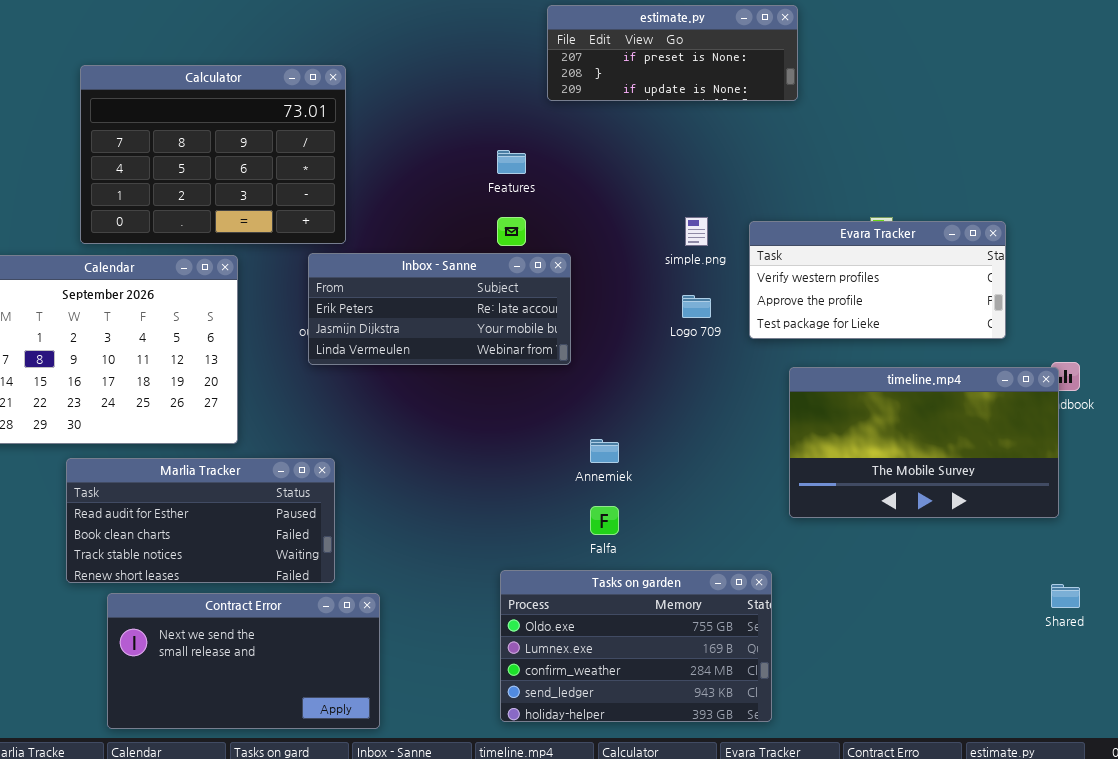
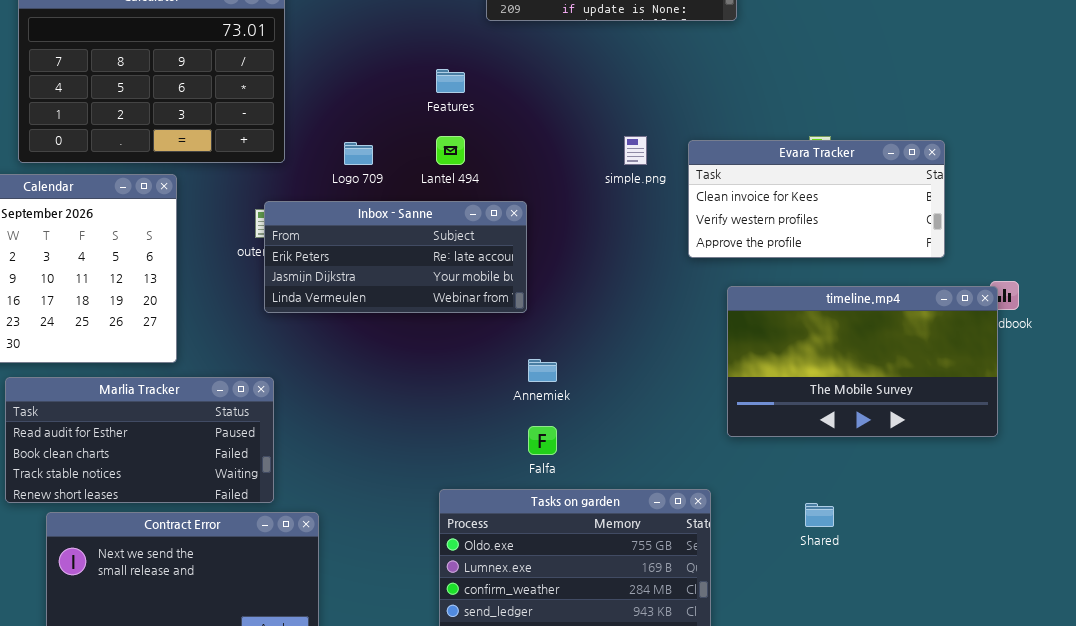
Evara Tracker: [749,221,1006,339] -> [688,140,945,258], scrolled up 1 row
Inbox - Sanne: [308,253,571,365] -> [264,201,527,313], moved
Logo 709: [682,295,711,318] -> [344,142,373,165], moved
Shared: [1051,584,1080,608] -> [805,503,834,527], moved

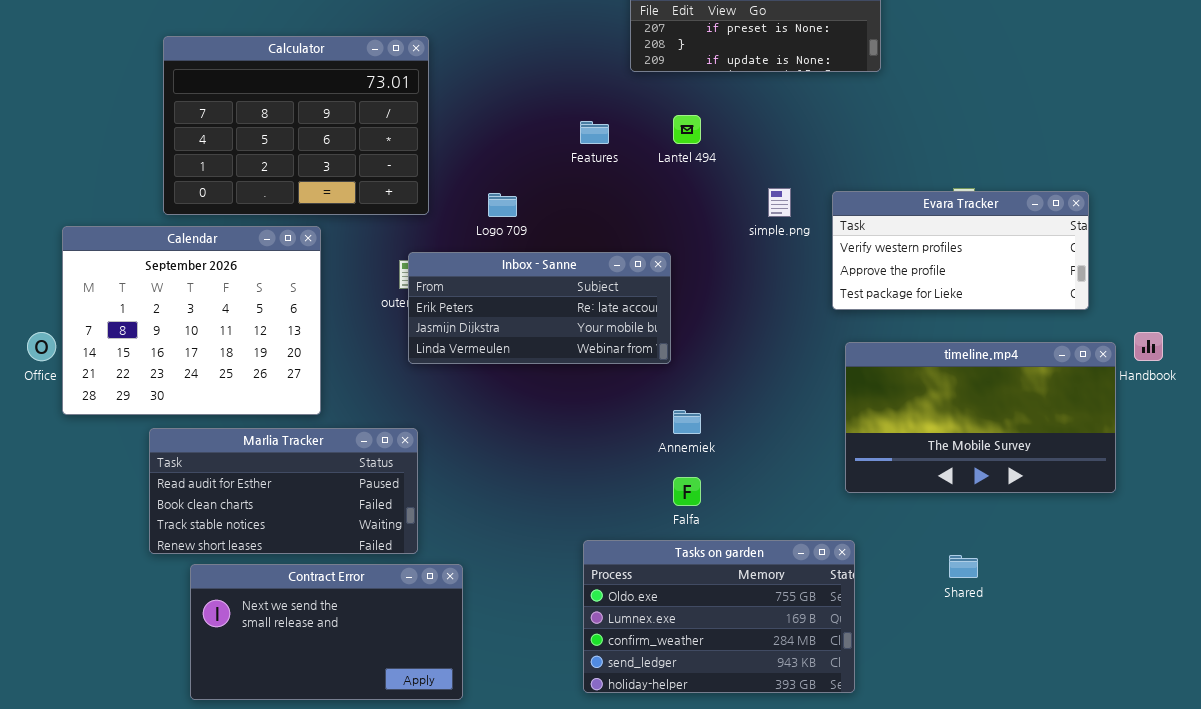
Lantel 494: [436,136,465,165] -> [673,115,701,144], moved
Evara Tracker: [688,140,945,258] -> [832,191,1089,310], scrolled down 1 row
timeline.mp4: [727,286,998,437] -> [845,342,1116,493], moved

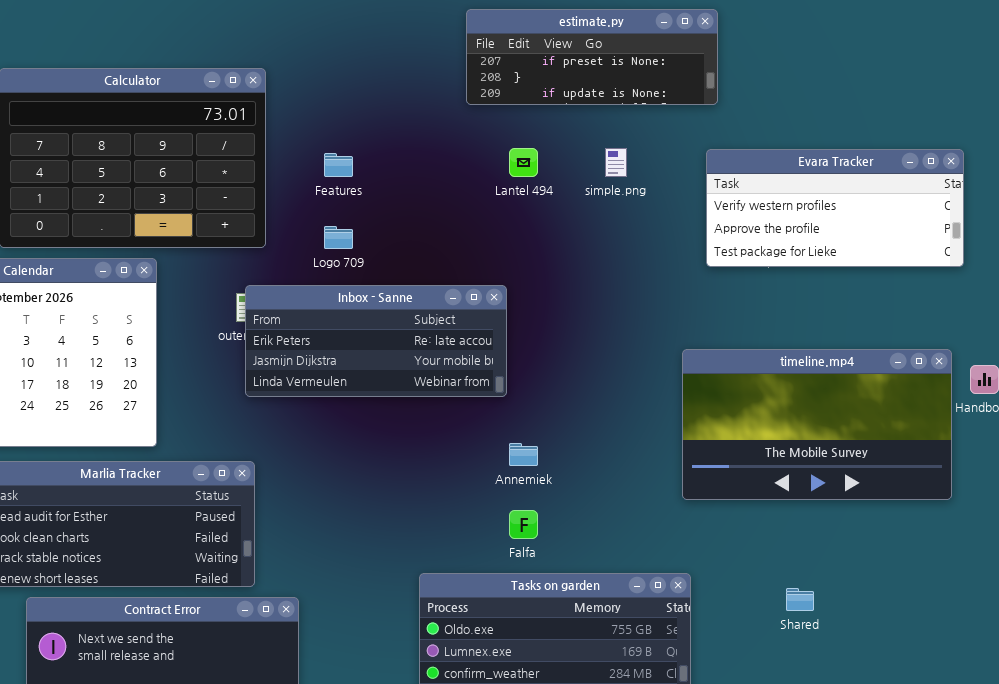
Features: [580,121,609,144] -> [324,153,353,177], moved
simple.png: [768,188,791,217] -> [605,148,627,177], moved
Evara Tracker: [832,191,1089,310] -> [706,149,964,267], moved
timeline.mp4: [845,342,1116,493] -> [682,349,952,500], moved

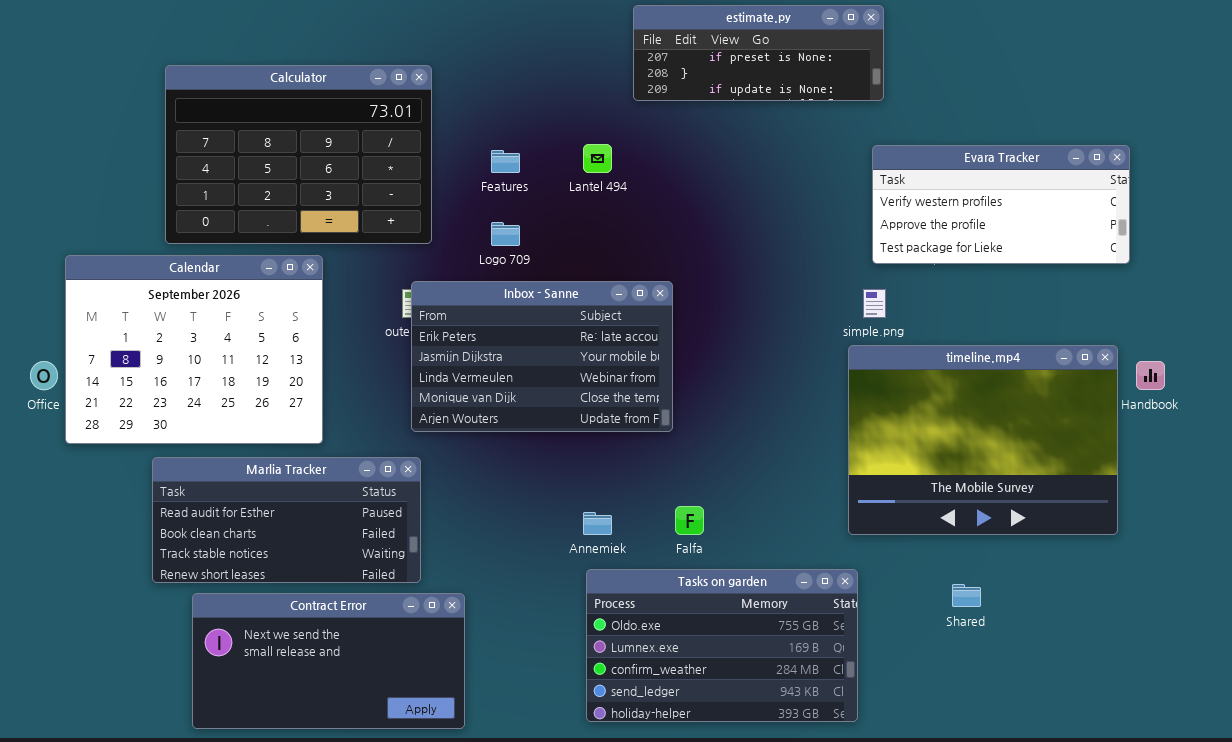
Lantel 494: [509,148,538,177] -> [583,144,612,173], moved
simple.png: [605,148,627,177] -> [863,289,886,318], moved
Inbox - Sanne: [245,285,507,397] -> [411,281,673,432], resized
timeline.mp4: [682,349,952,500] -> [848,345,1118,535], resized
Annemiek: [509,443,538,466] -> [583,512,612,535], moved

